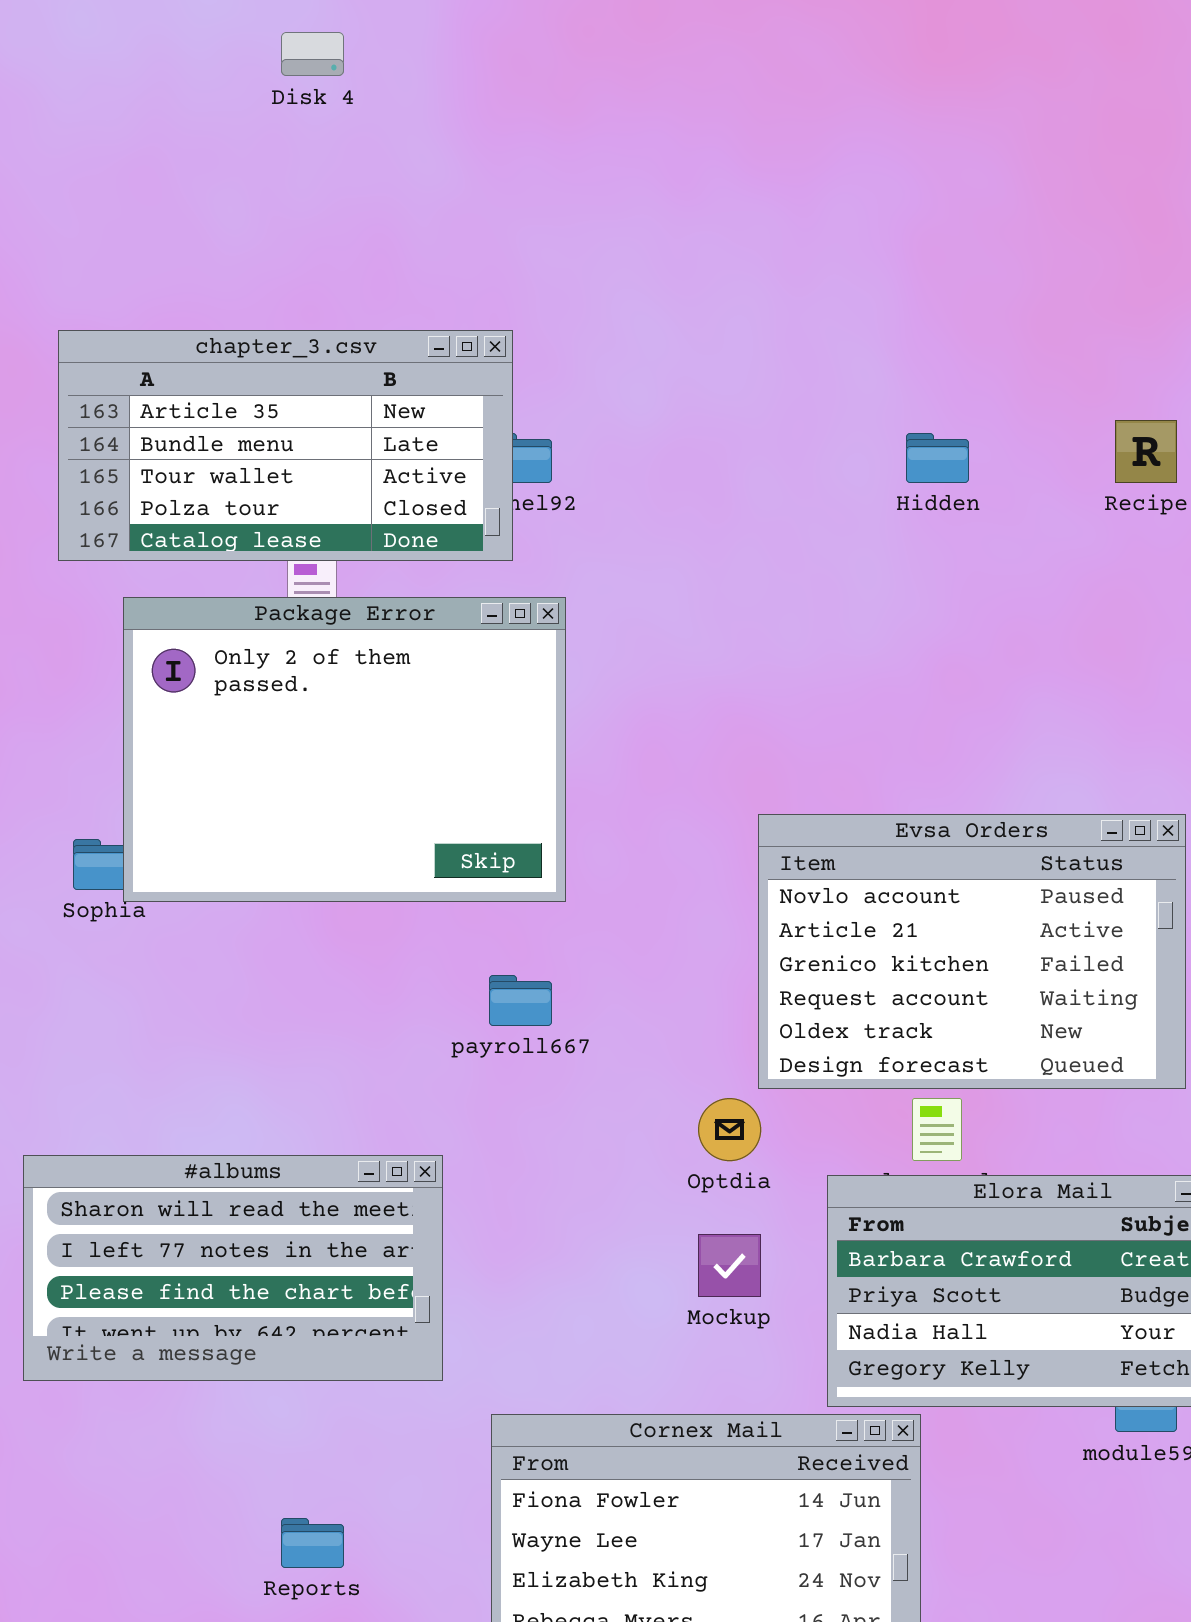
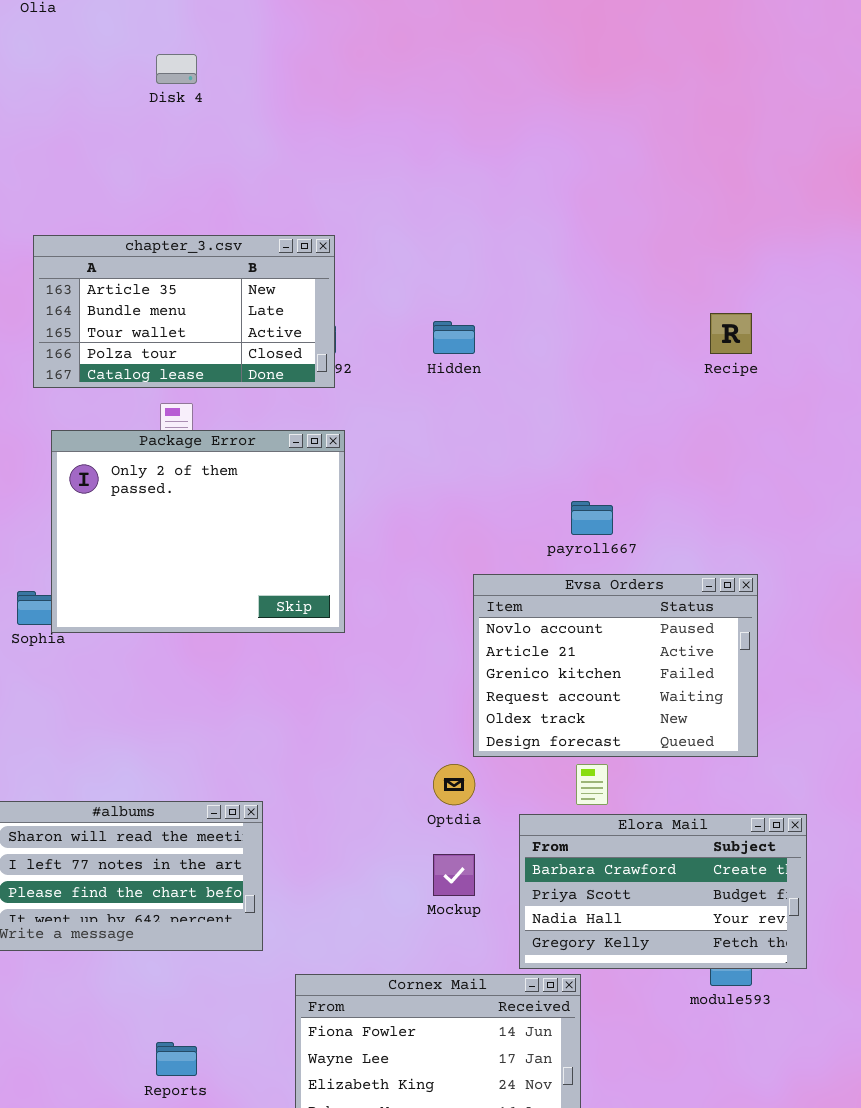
chapter_3.csv: [58,330,513,561] -> [33,235,335,388], moved
Hidden: [906,433,969,483] -> [433,321,475,354], moved
payroll667: [489,975,552,1026] -> [571,501,613,535], moved

